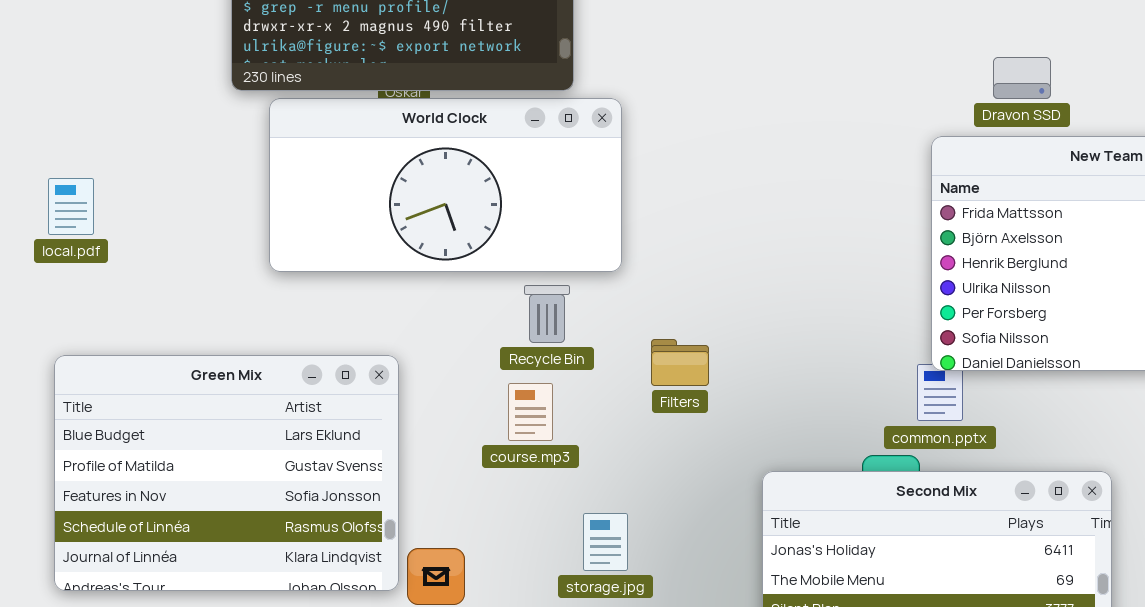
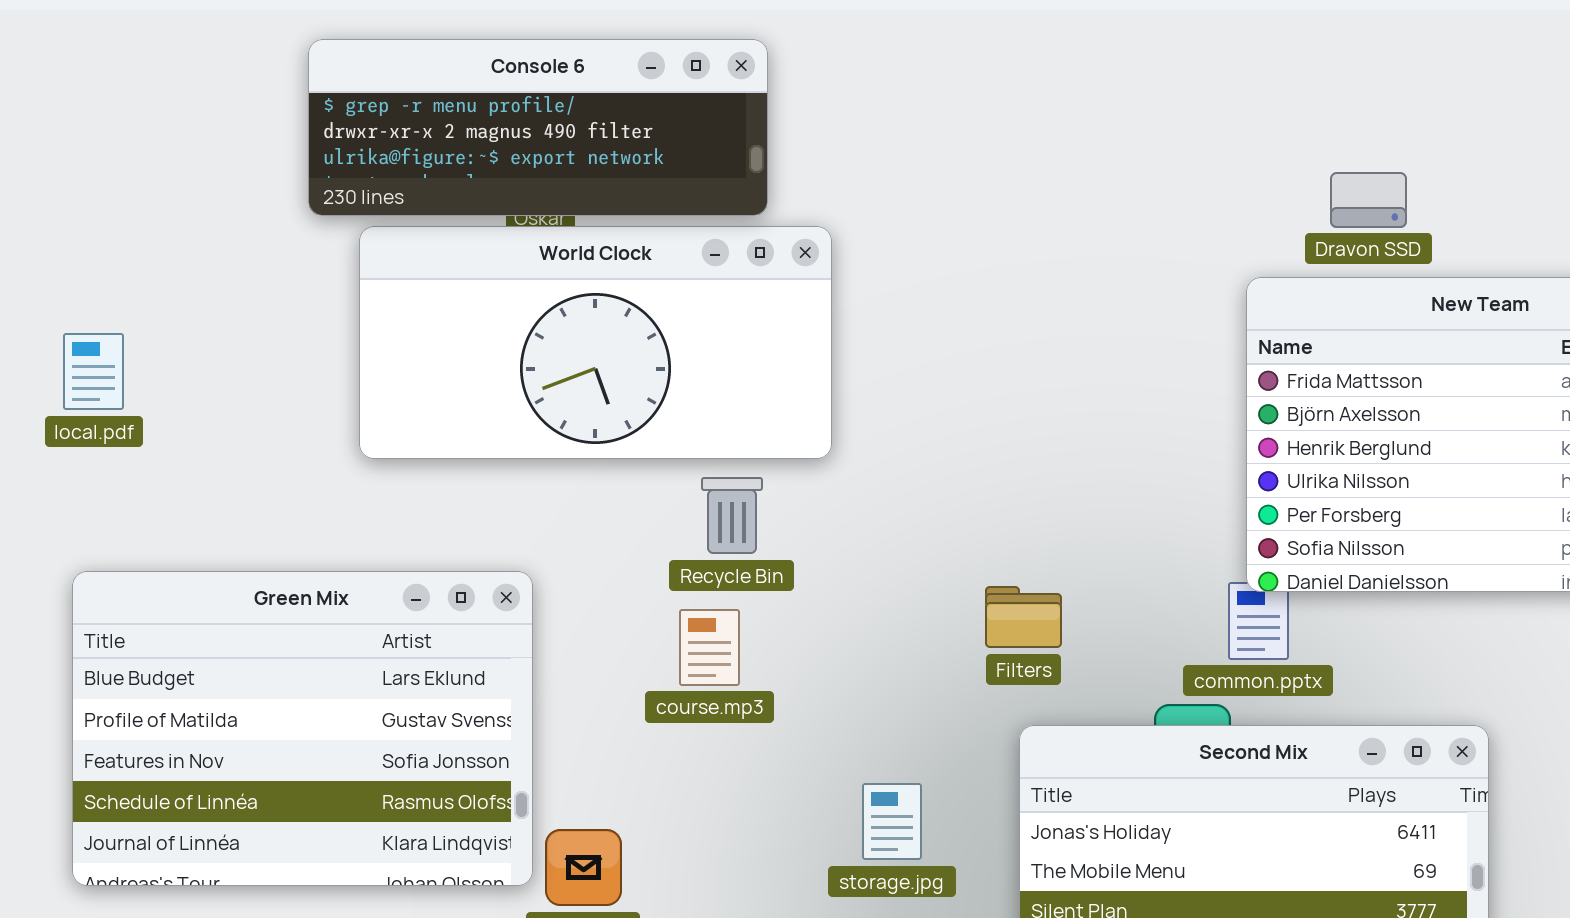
Filters: [651,339,709,386] -> [985,586,1062,648], moved
storage.jpg: [583,513,628,571] -> [862,783,922,860], moved

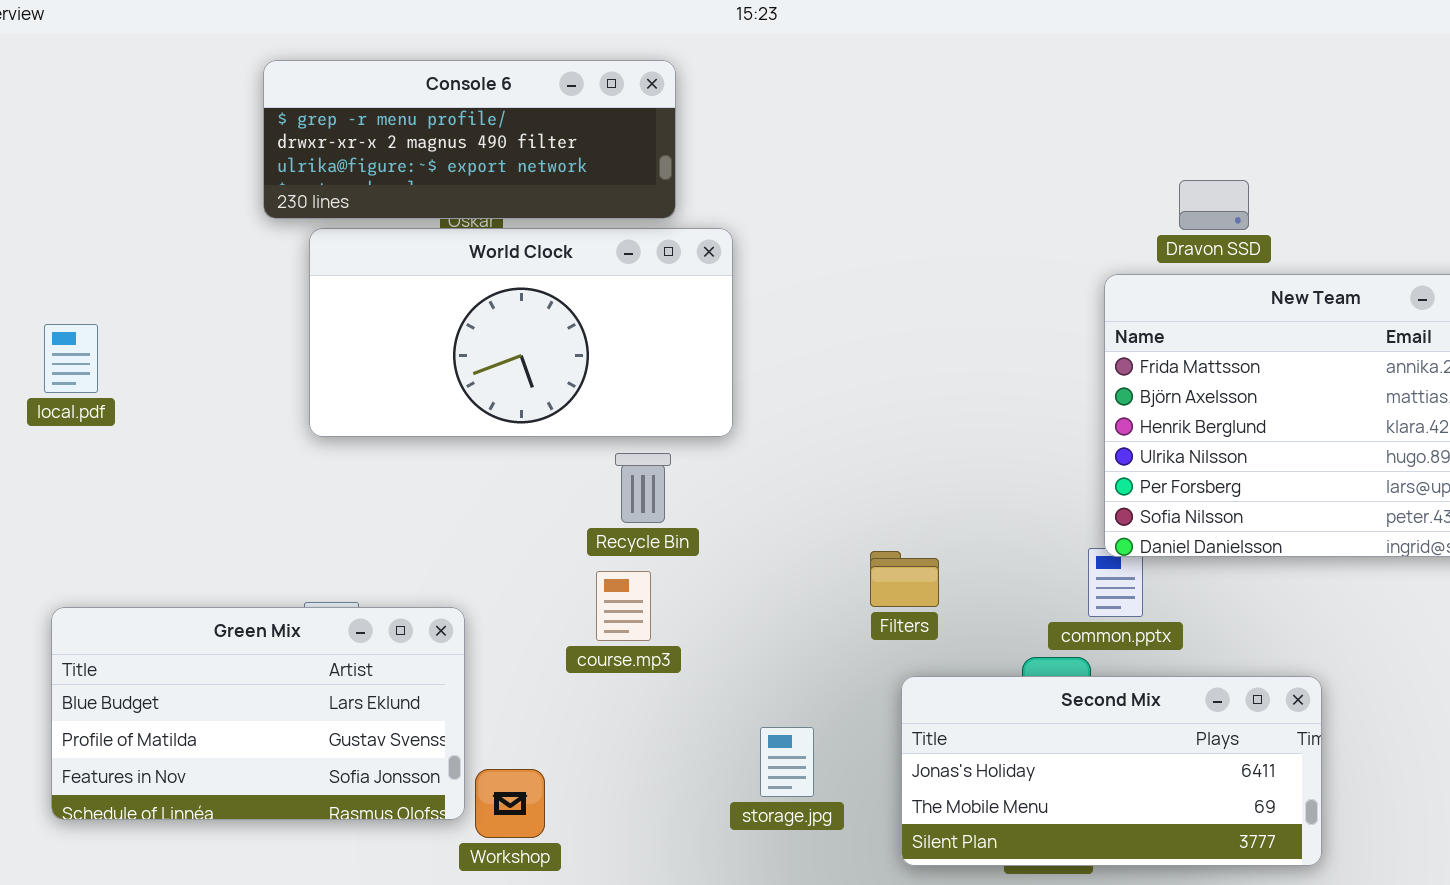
Green Mix: [72,571,533,886] -> [51,607,465,820], resized

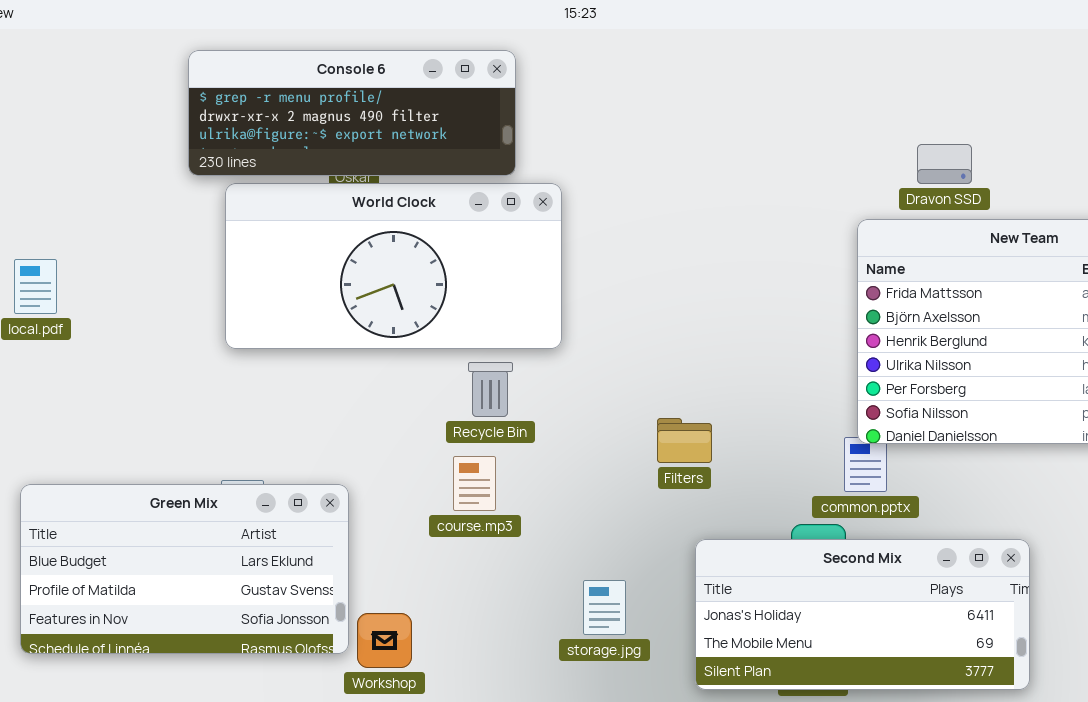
Filters: [870,551,939,607] -> [657,418,712,463], moved

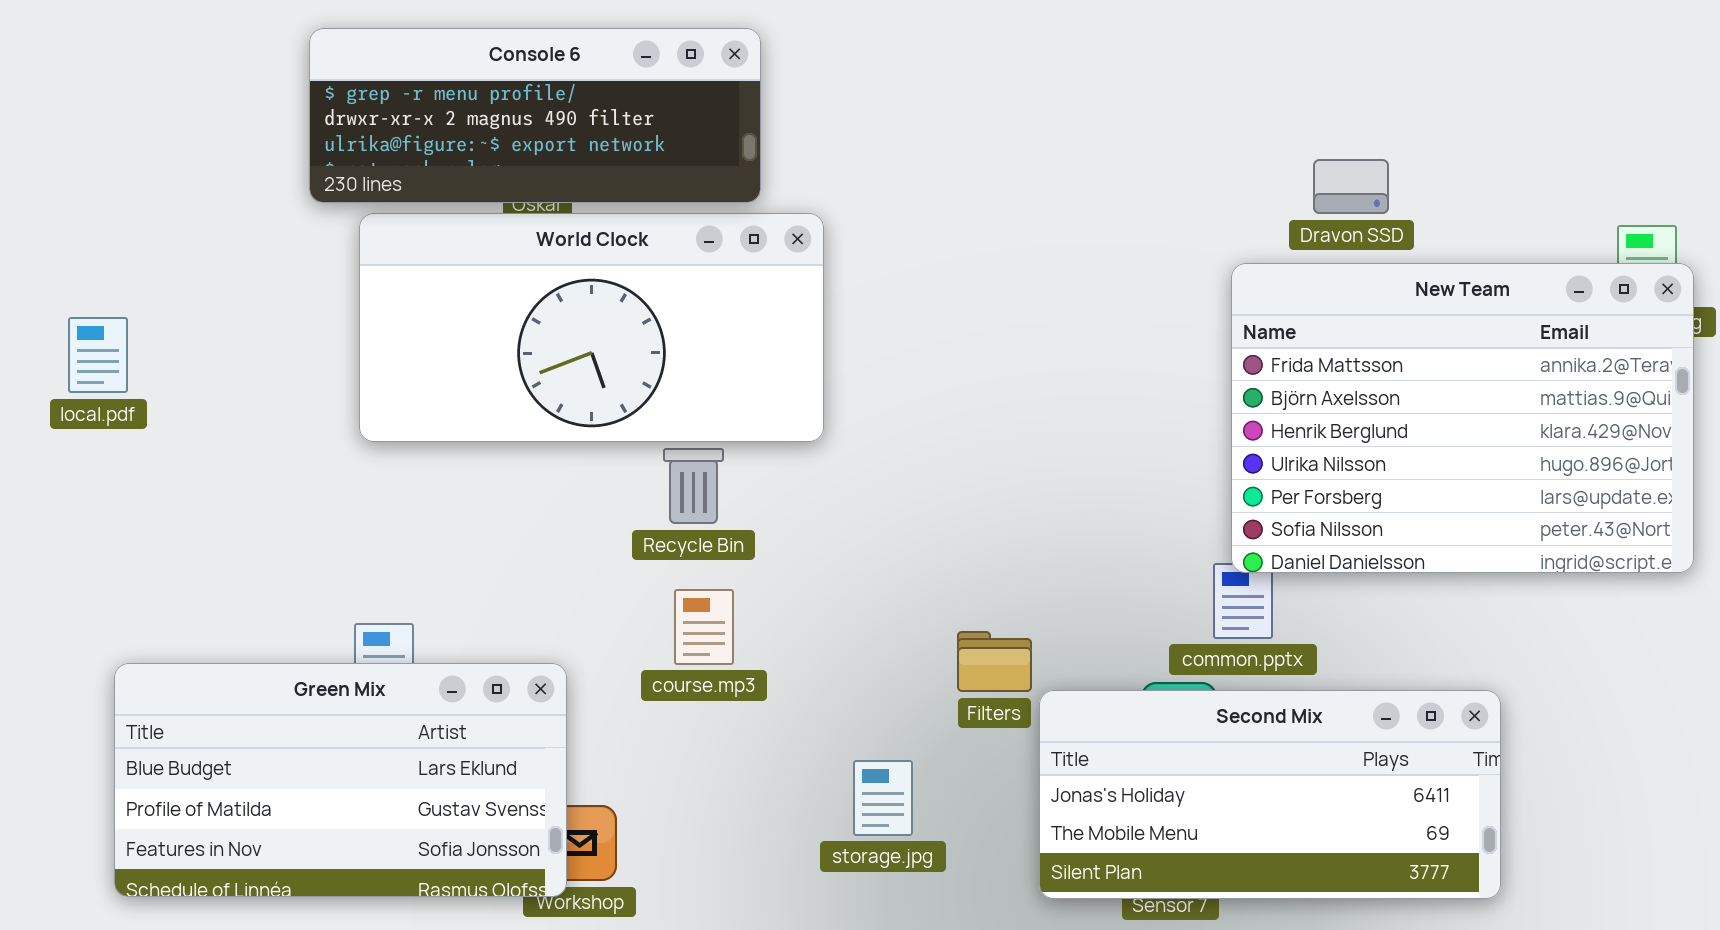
Recycle Bin: [468,362,513,417] -> [663,448,724,524], moved
Filters: [657,418,712,463] -> [957,631,1032,692], moved
Green Mix: [20,484,349,654] -> [114,663,567,897], moved
Second Mix: [695,539,1030,690] -> [1039,690,1501,899], moved

